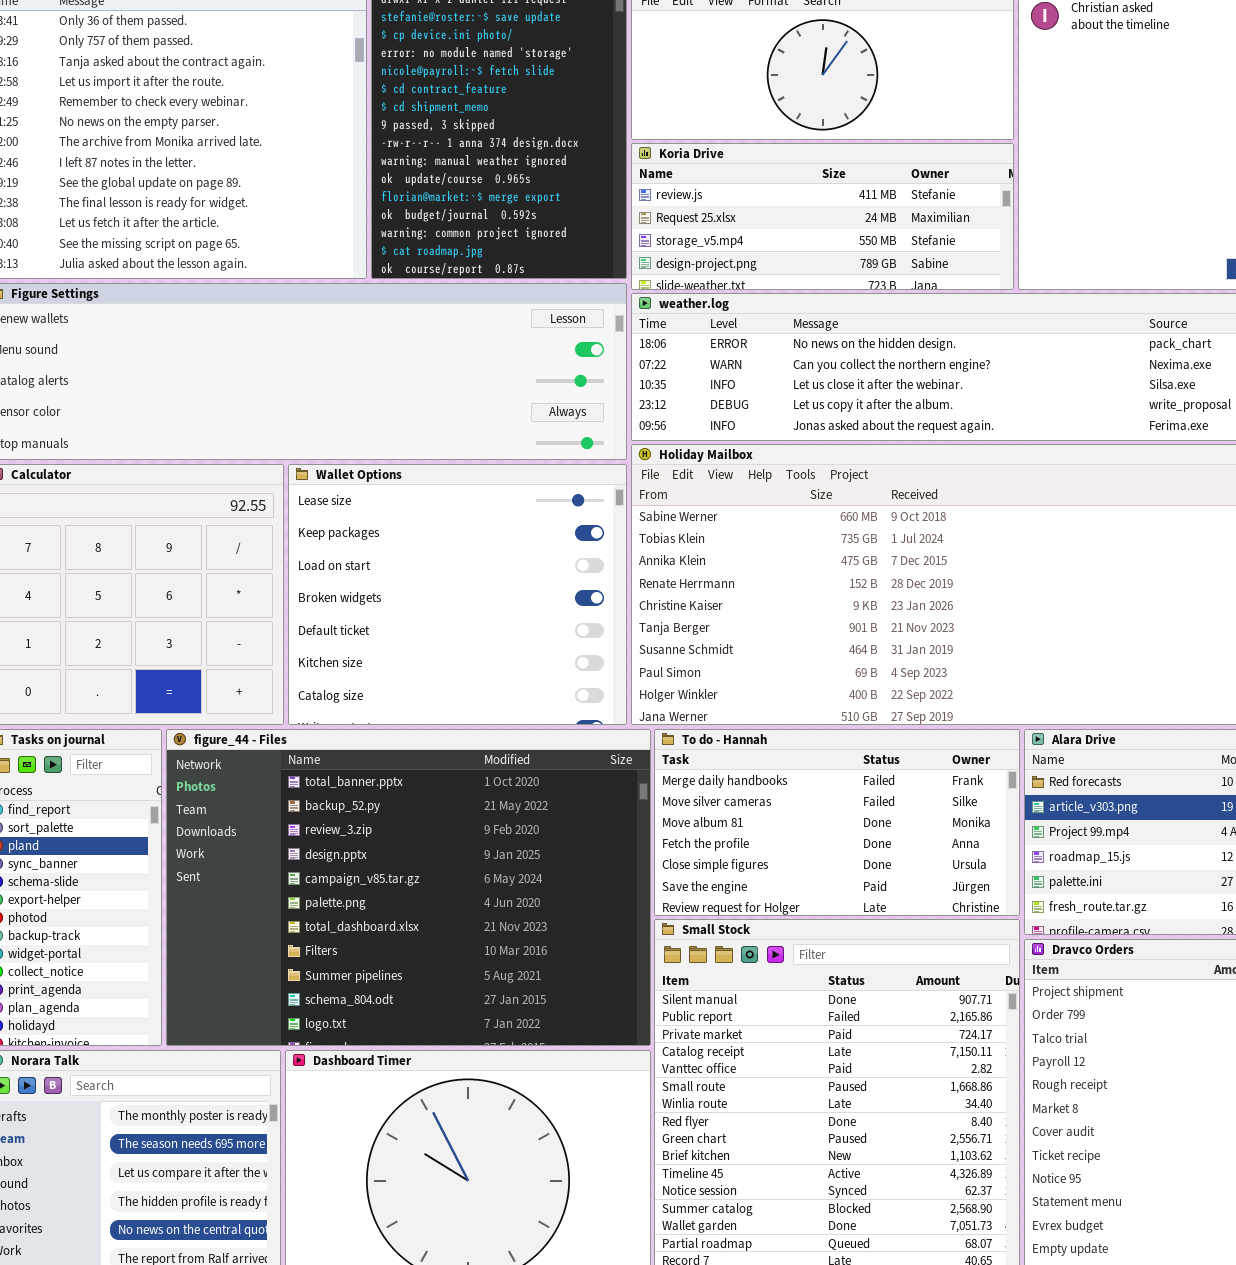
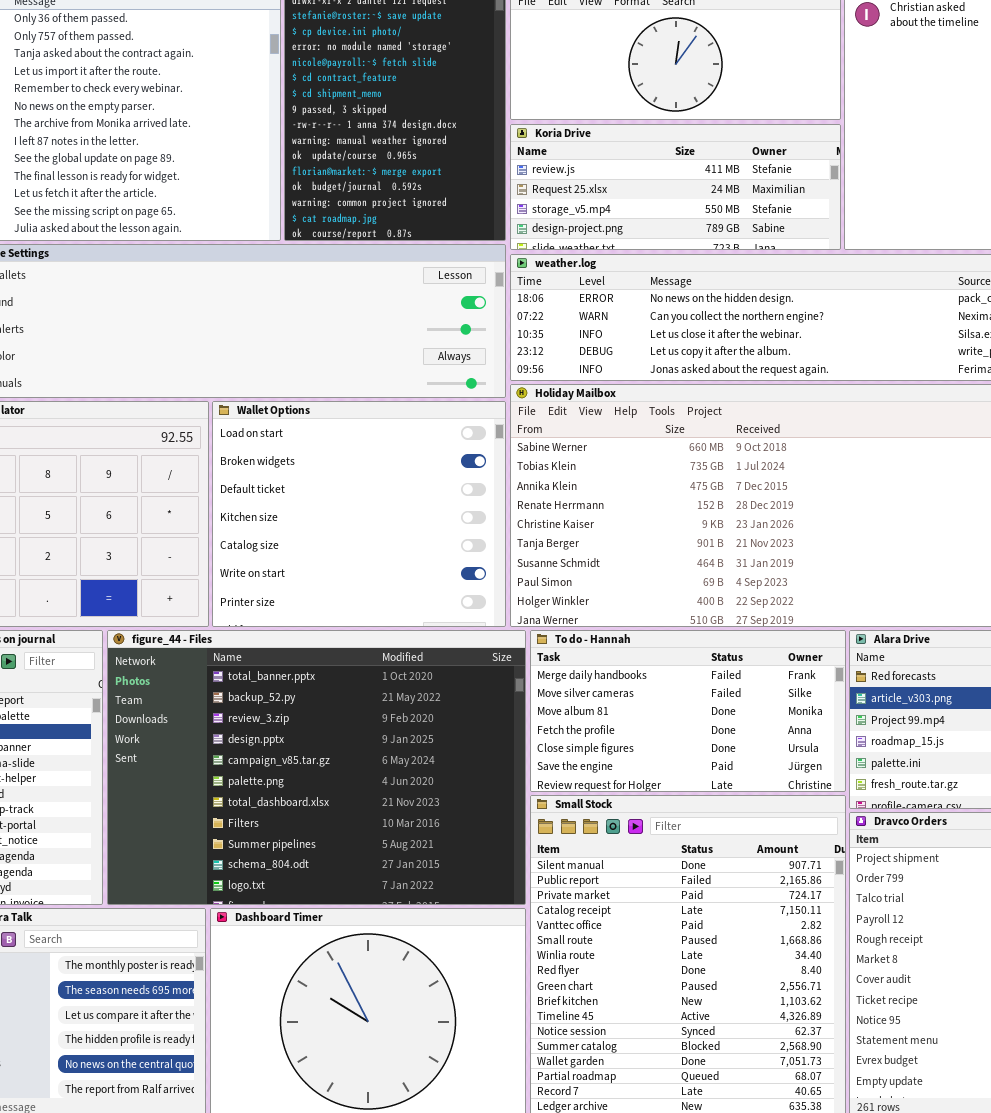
Wallet Options: [288,464,627,725] -> [212,401,506,627], scrolled down 2 rows

